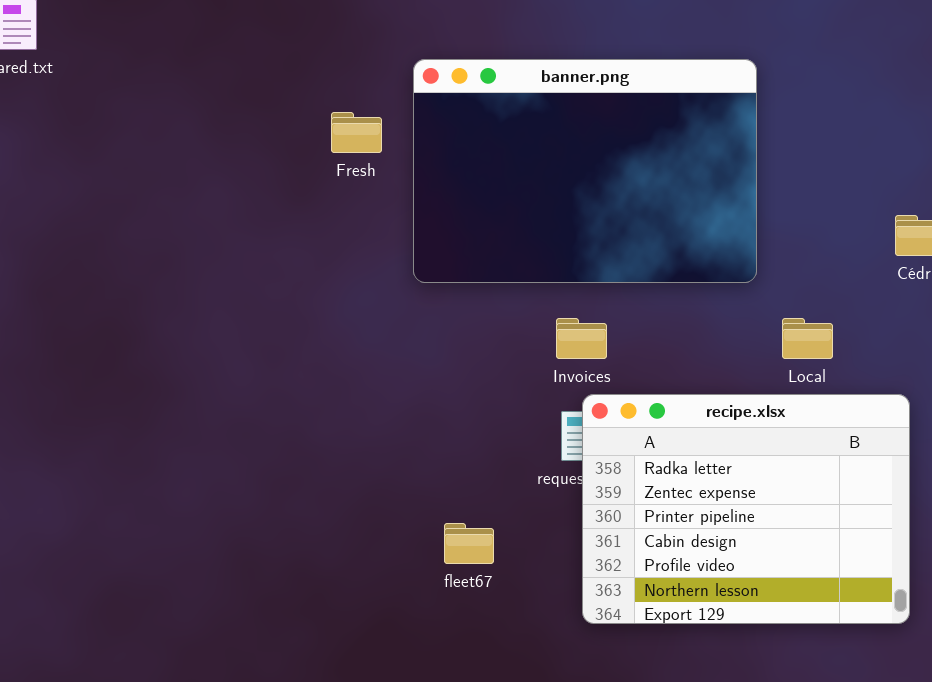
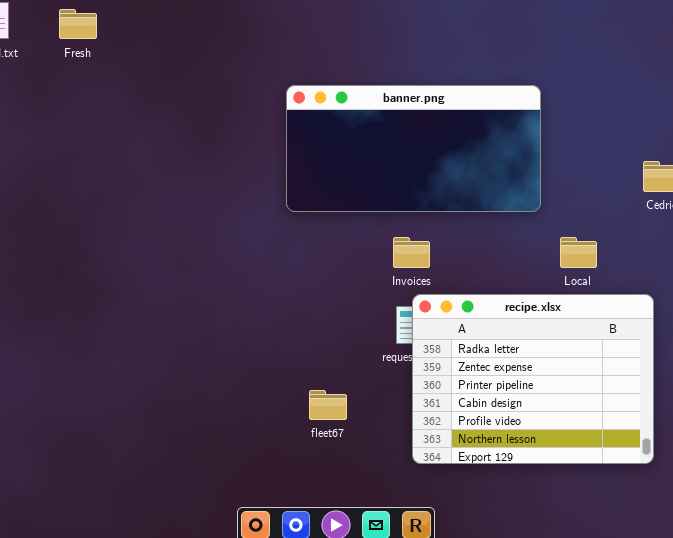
banner.png: [413,59,757,283] -> [286,85,541,212], resized
Fresh: [331,112,382,153] -> [59,9,97,39], moved

